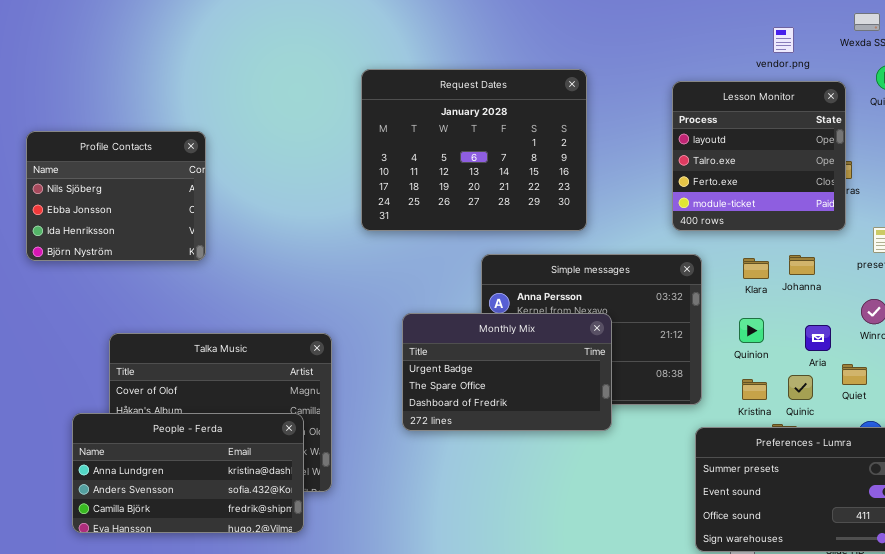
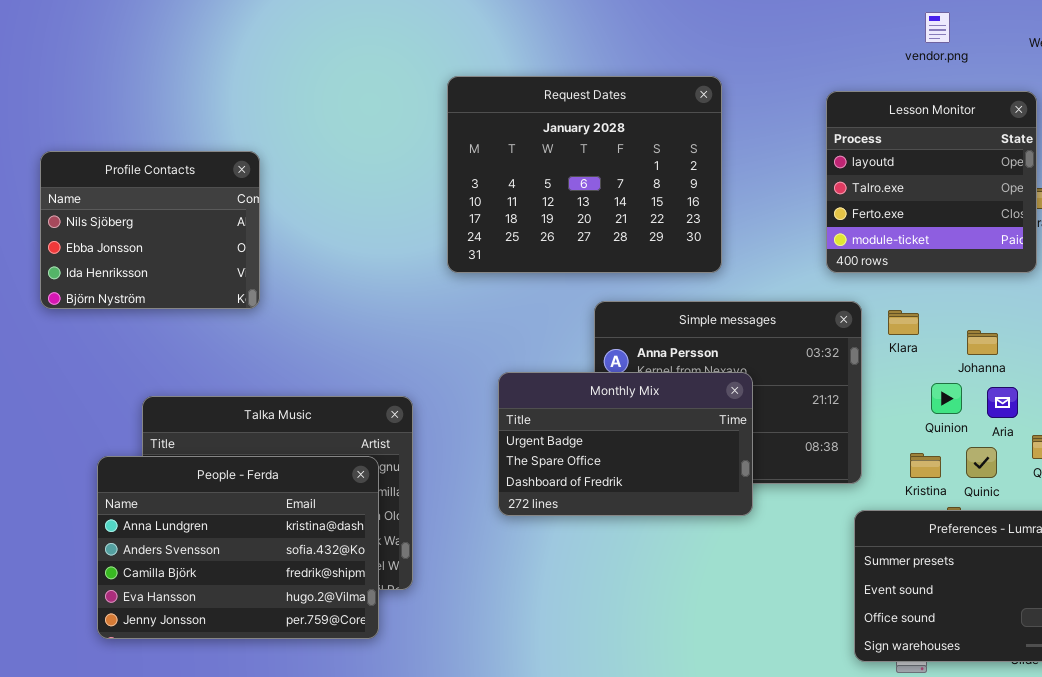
vendor.png: [773,27,794,53] -> [925,12,950,43], moved
Johanna: [789,255,815,275] -> [967,330,998,355], moved
Klara: [743,258,769,279] -> [888,310,919,335], moved
Quinion: [739,318,764,343] -> [931,383,962,414], moved
People - Ferda: [72,413,304,533] -> [97,456,379,639], resized

